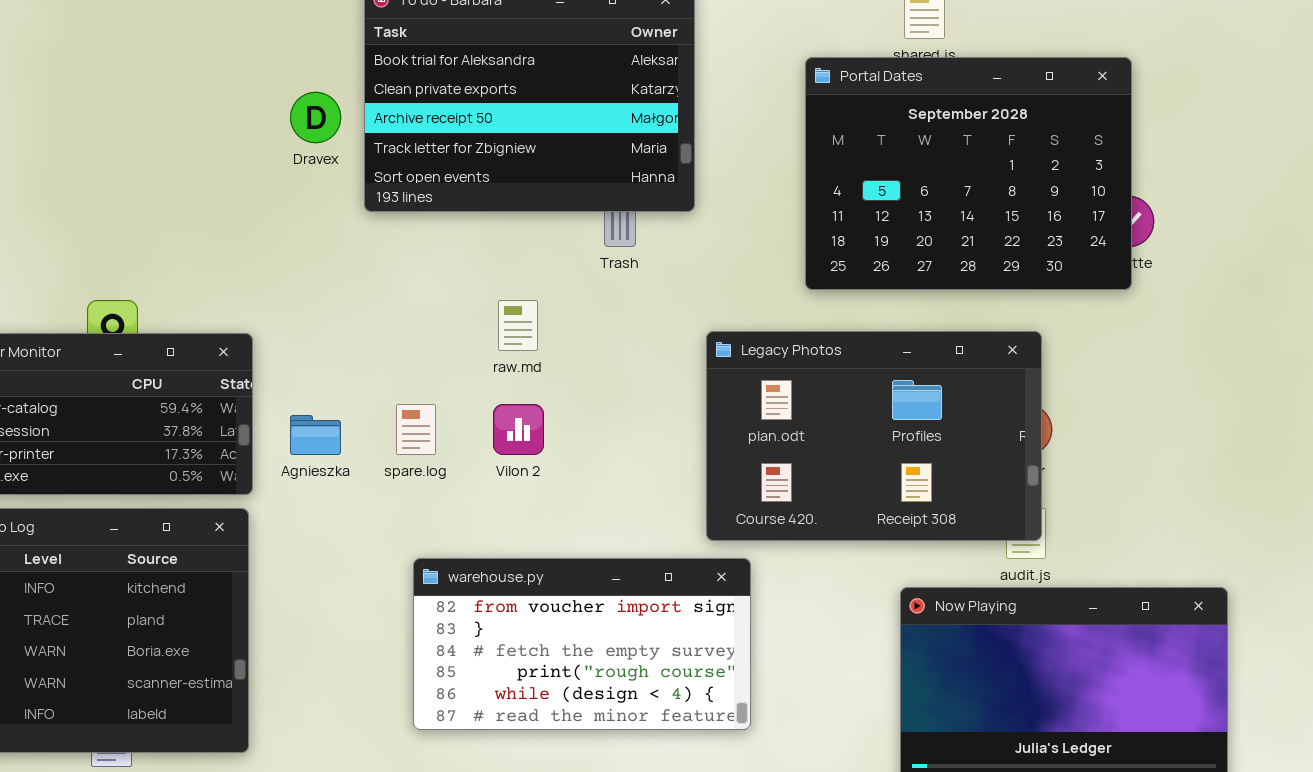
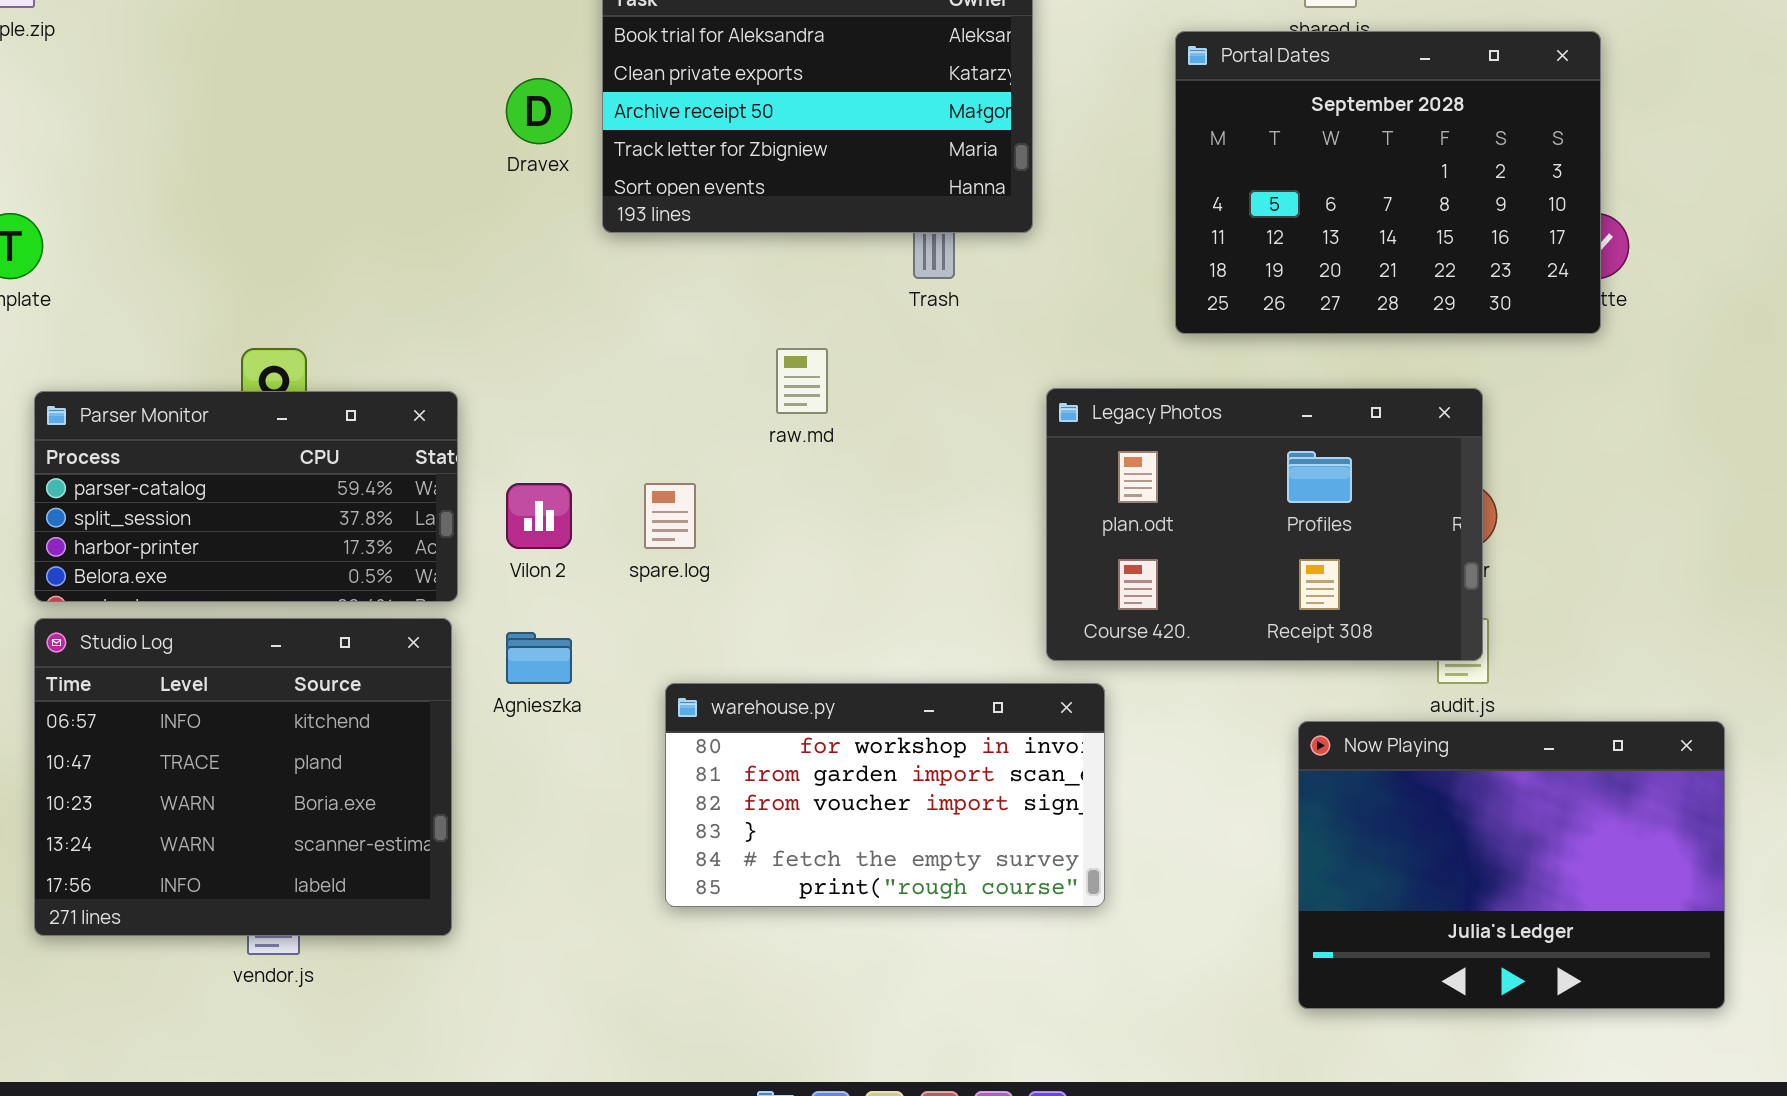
Vilon 2: [493,404,544,455] -> [506,483,572,549], moved
Agnieszka: [290,415,341,455] -> [506,632,572,684], moved
warehouse.py: [413,558,751,730] -> [665,683,1105,907], scrolled up 2 rows

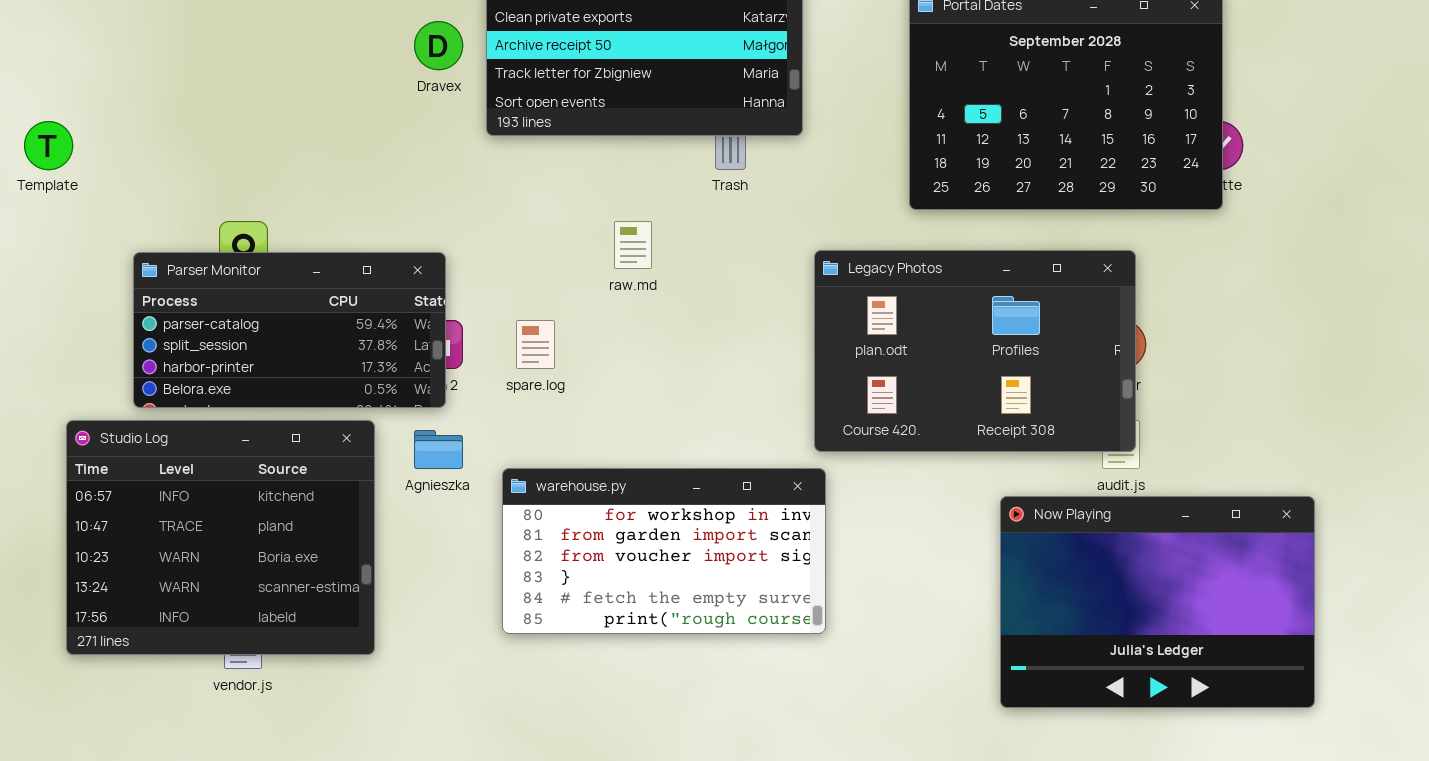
Parser Monitor: [34,391,458,602] -> [133,252,446,408], moved
warehouse.py: [665,683,1105,907] -> [502,468,826,634], moved

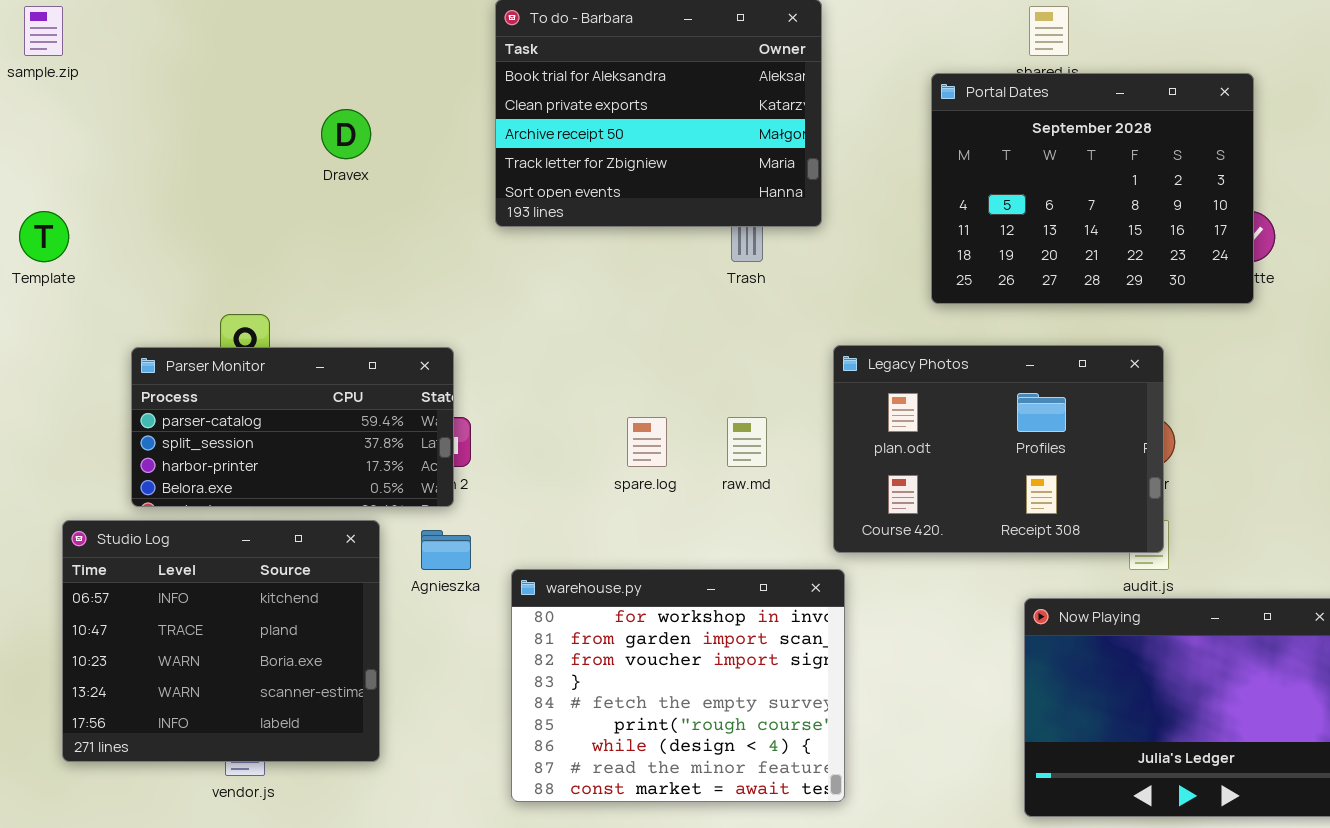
Dravex: [414,21,463,70] -> [321,109,371,159], moved
raw.md: [614,221,652,269] -> [727,417,767,467], moved
spare.log: [516,320,555,369] -> [627,417,667,467], moved
warehouse.py: [502,468,826,634] -> [511,569,845,802], resized

